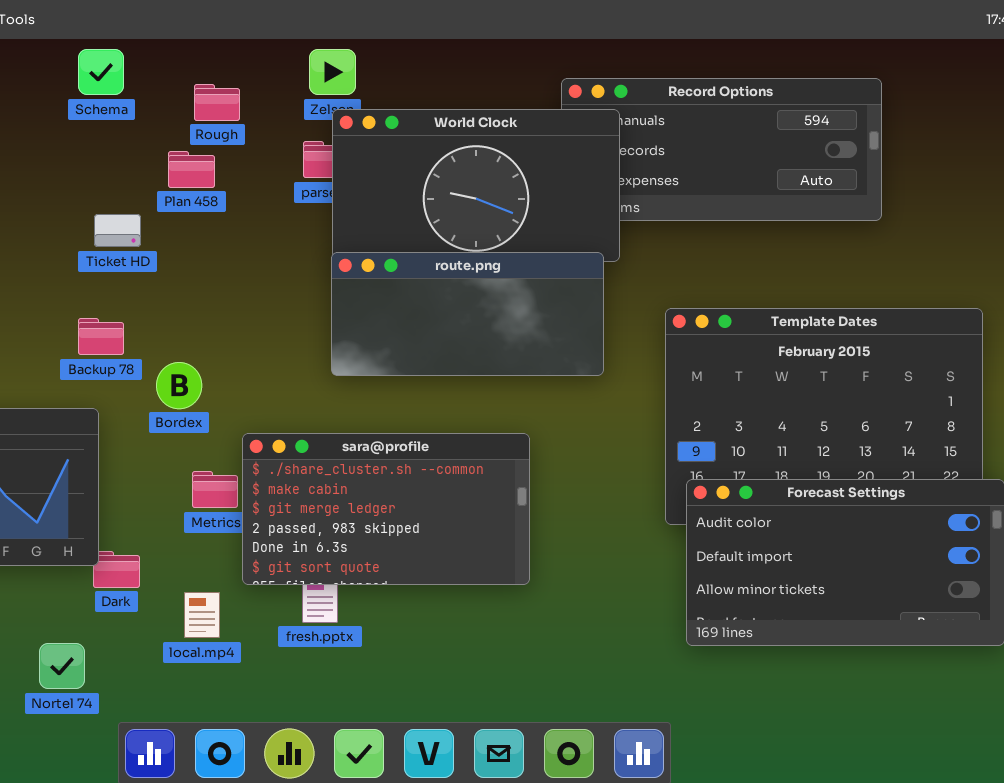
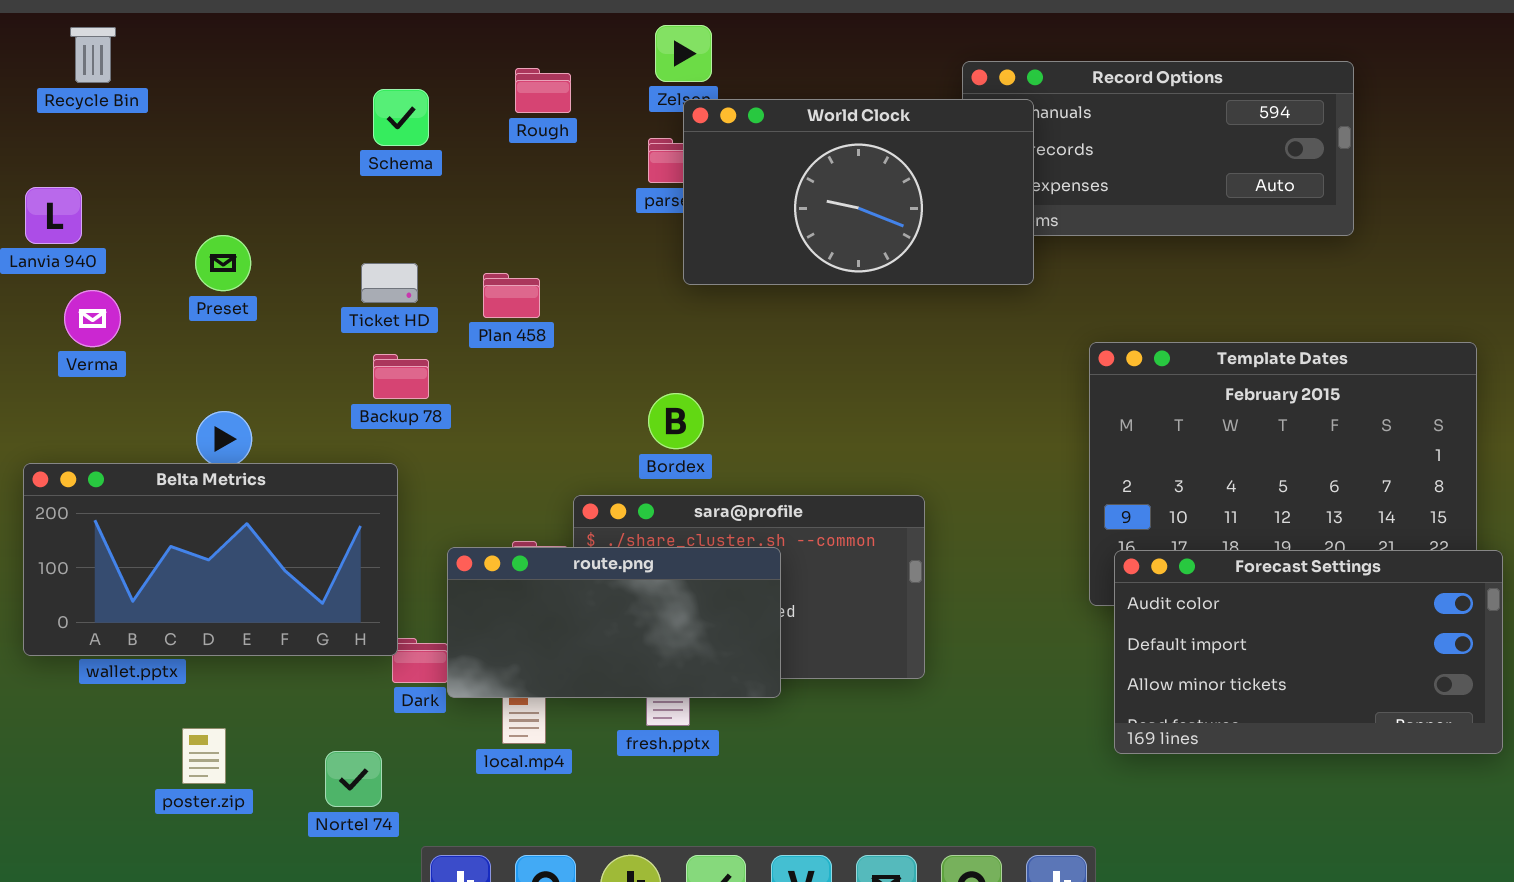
Schema: [78,49,124,95] -> [373,89,429,146], moved
Plan 458: [168,151,215,188] -> [483,273,540,318], moved
Ticket HD: [94,214,141,247] -> [361,263,418,303], moved
route.png: [331,252,604,376] -> [447,547,781,698], moved
Bordex: [156,362,202,409] -> [648,393,704,449], moved

